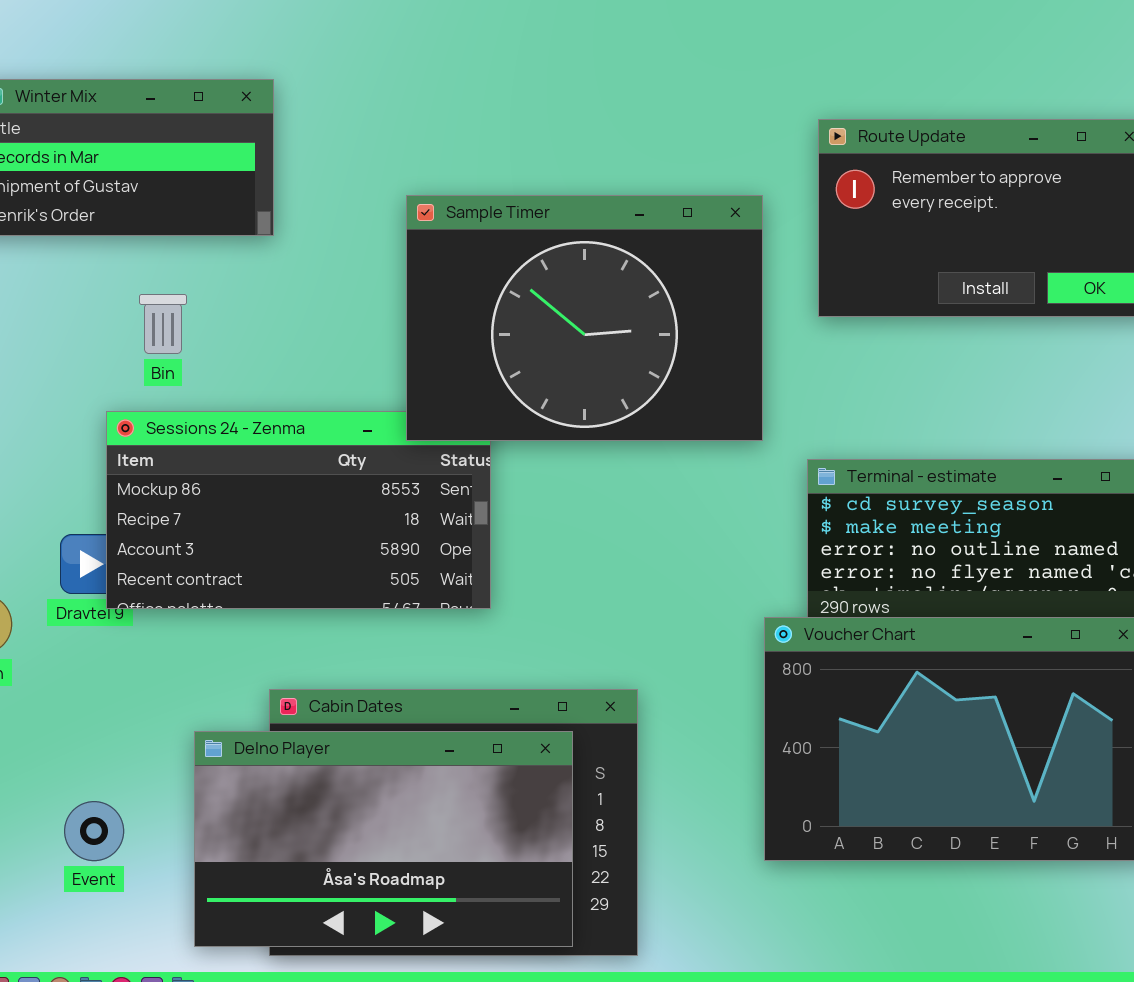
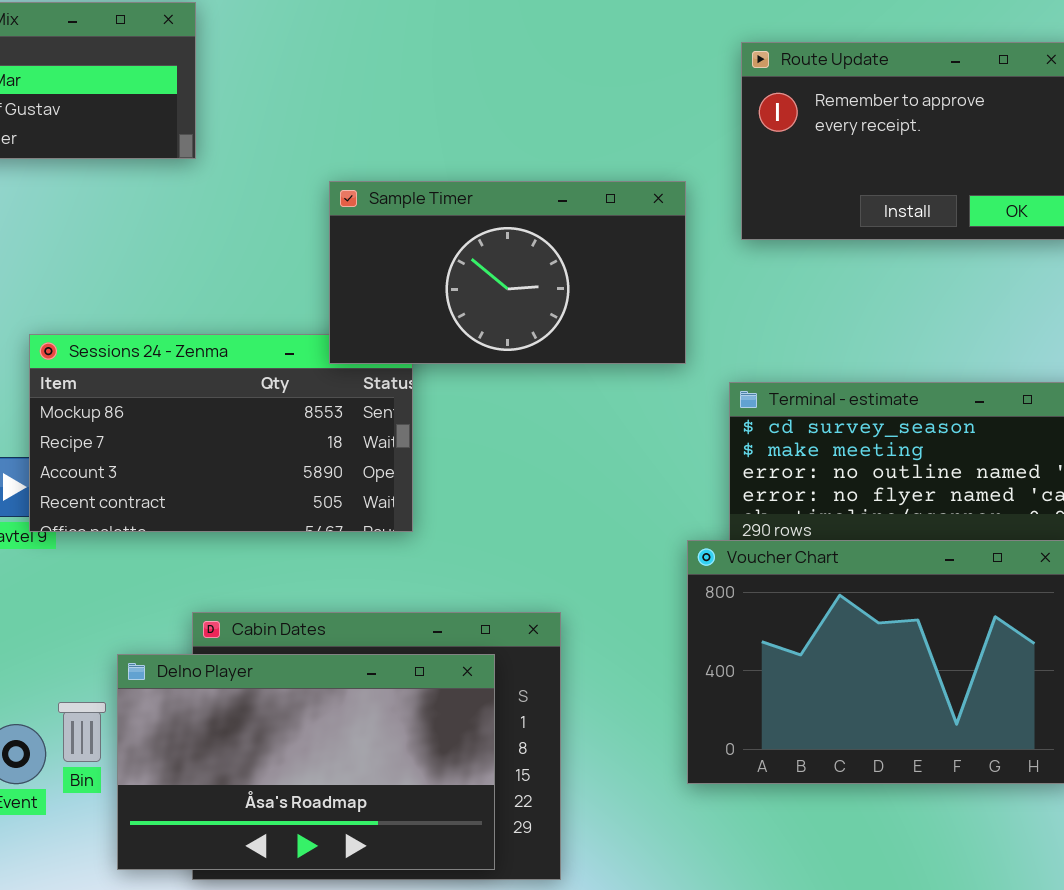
Sample Timer: [406,195,763,441] -> [329,181,686,364], resized
Bin: [139,294,187,354] -> [58,702,106,762], moved

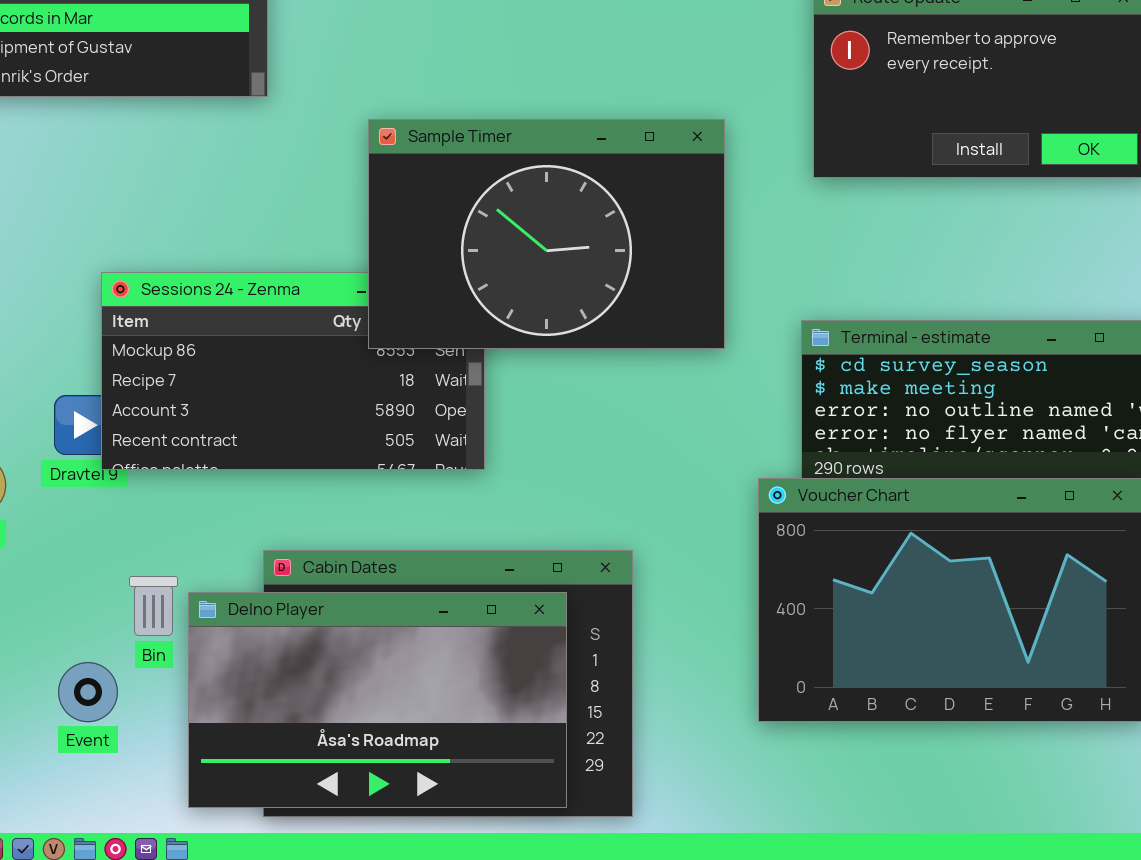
Sample Timer: [329,181,686,364] -> [368,119,725,349], moved, resized
Bin: [58,702,106,762] -> [129,576,178,636], moved

